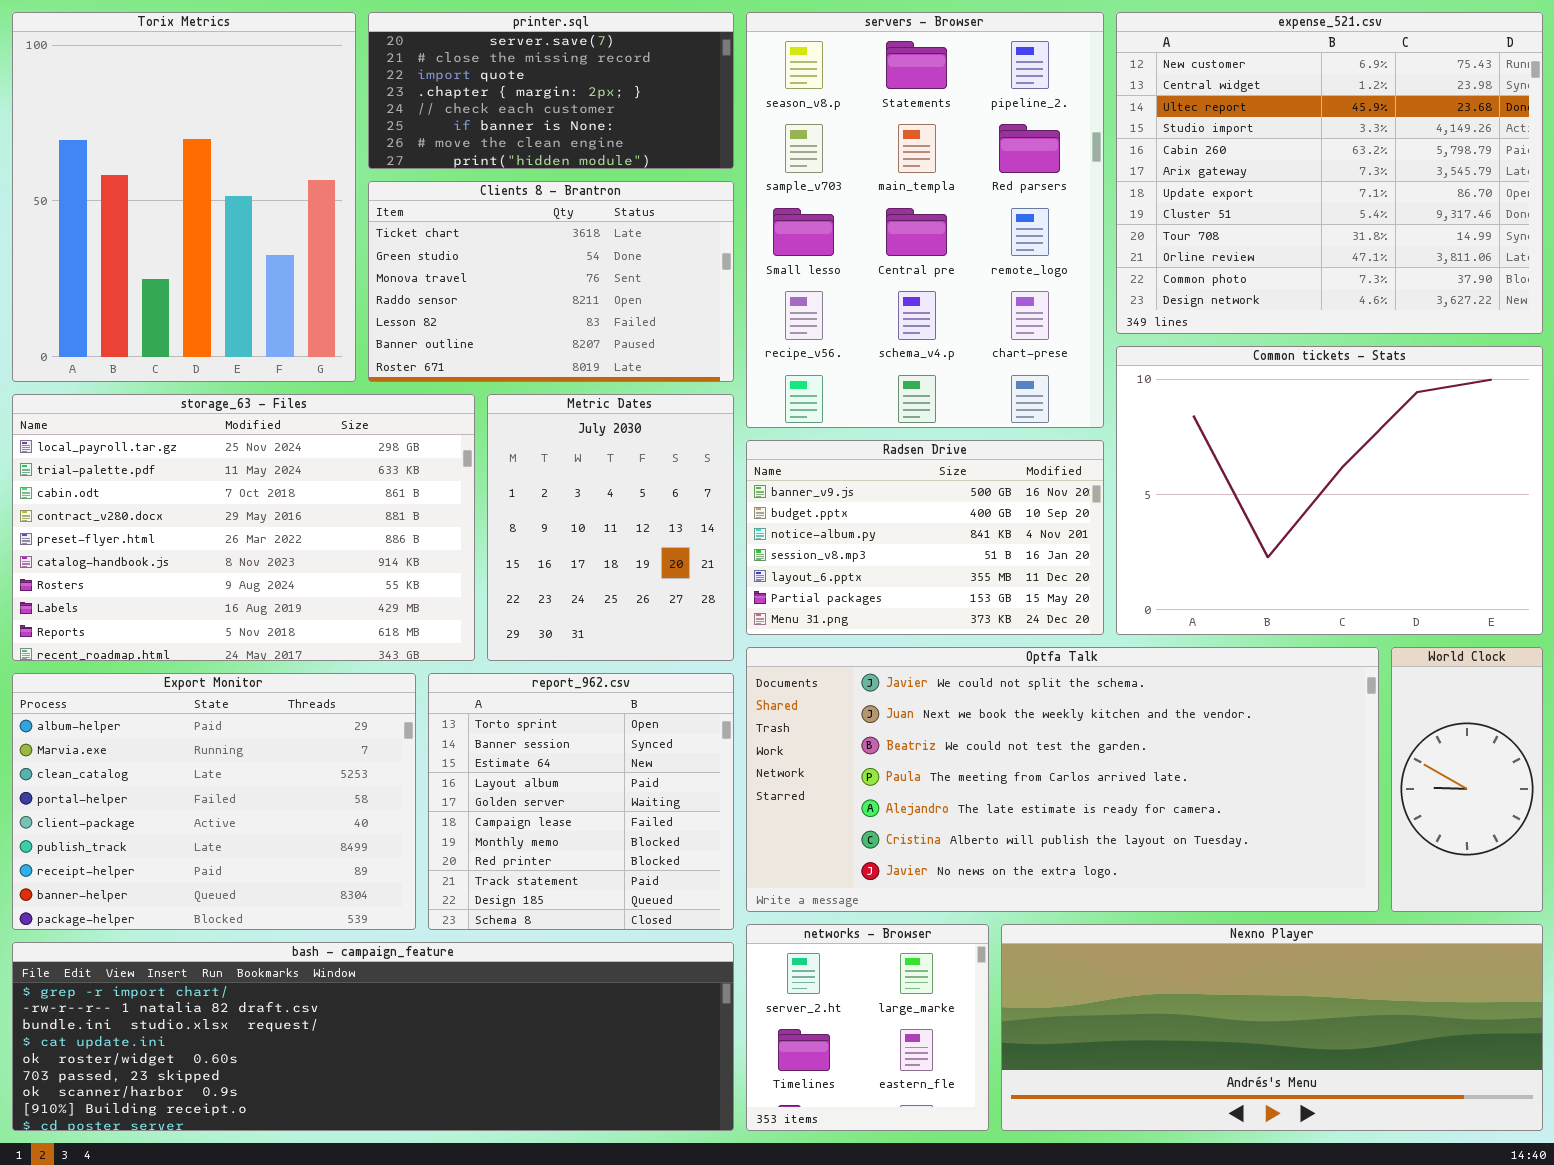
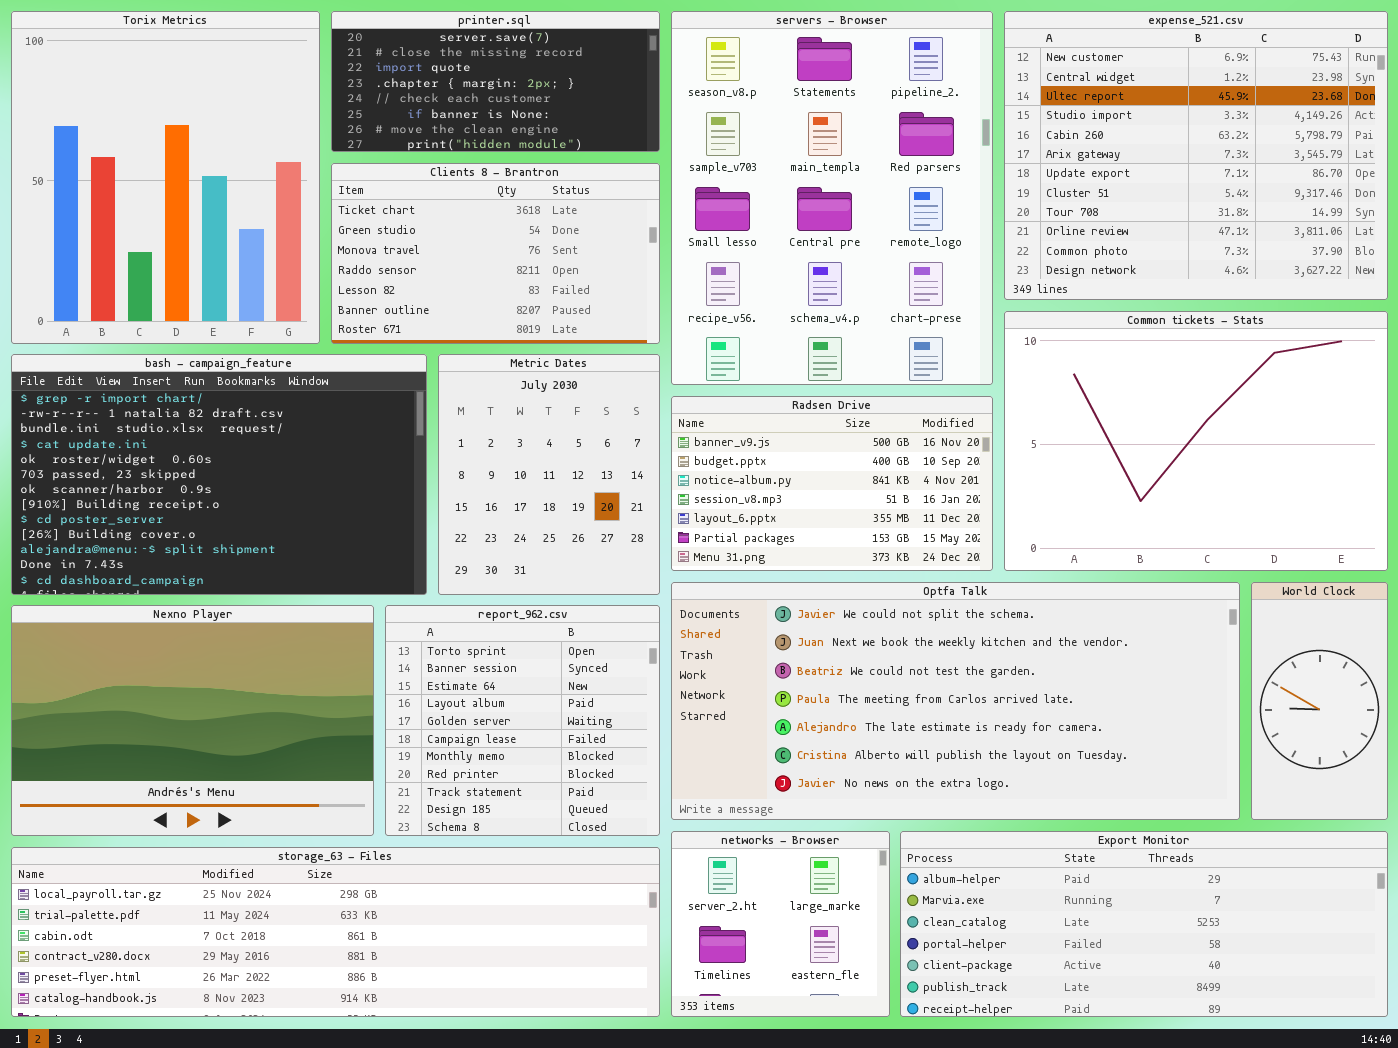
storage_63 - Files: [12,394,475,661] -> [11,847,660,1017], moved, resized
Export Monitor: [12,673,416,930] -> [900,831,1388,1017], moved, resized
Nexno Player: [1001,924,1543,1131] -> [11,605,374,836], moved, resized
bash - campaign_feature: [12,942,734,1131] -> [11,354,427,595], moved, resized

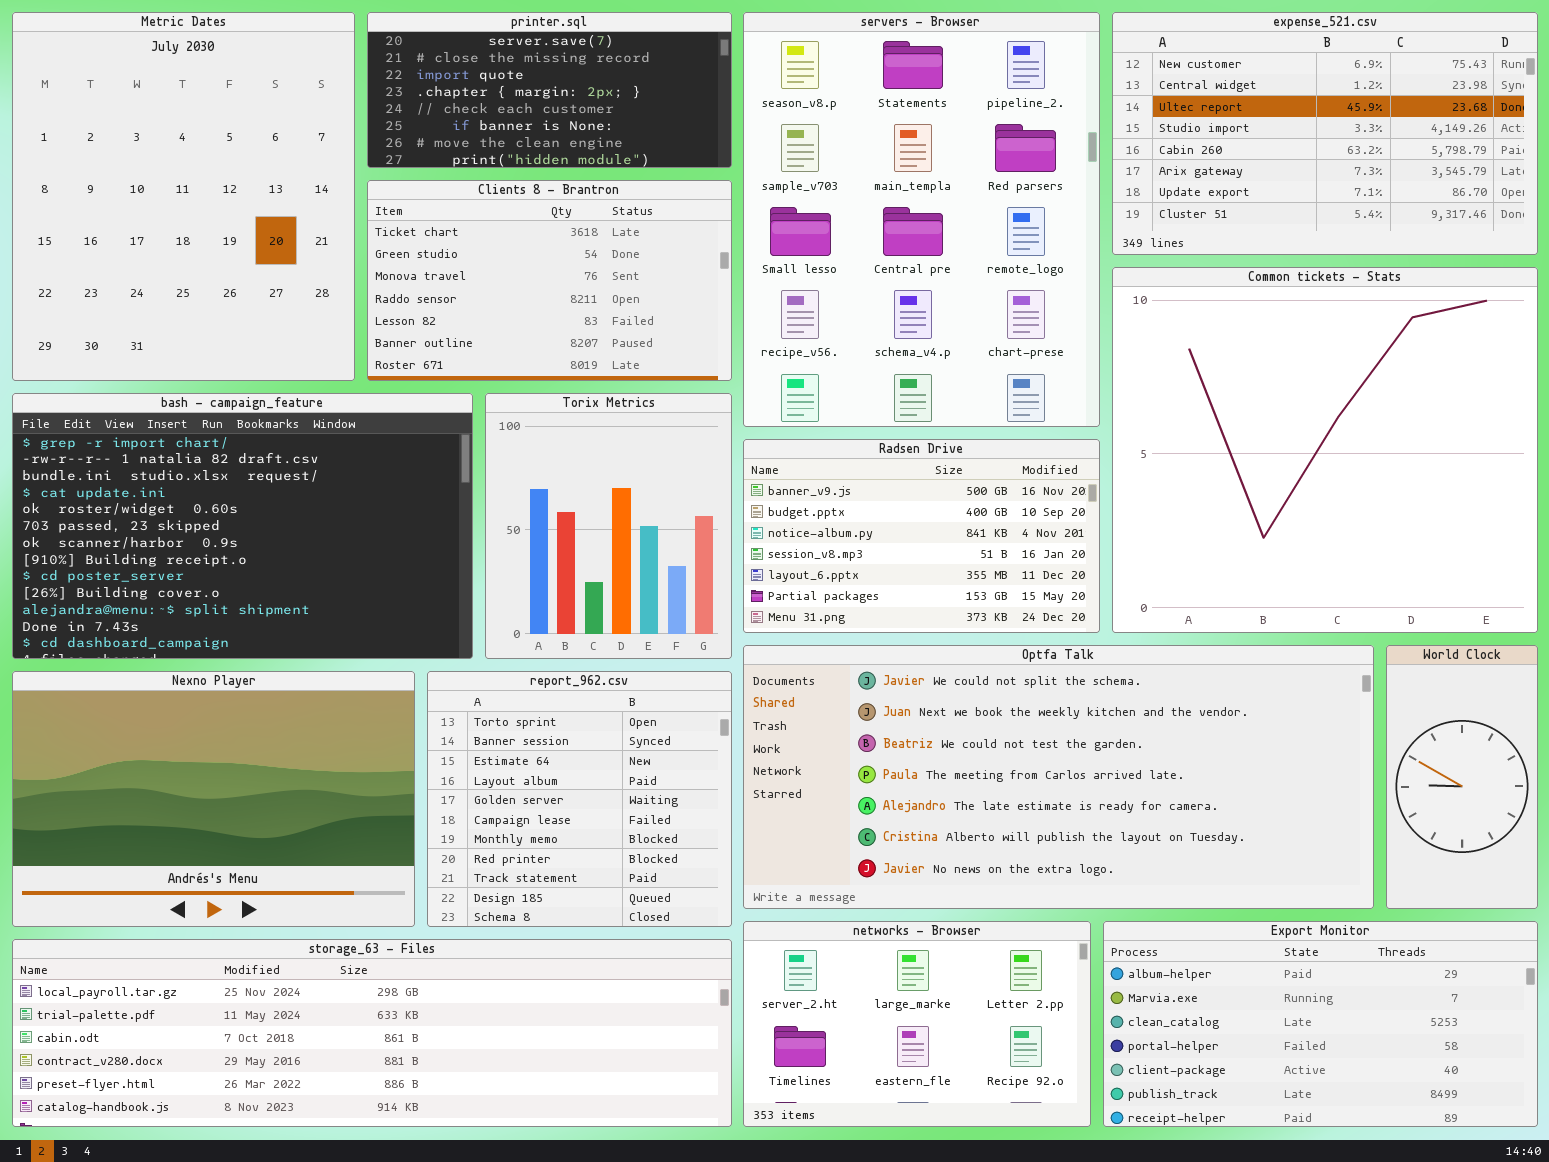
Torix Metrics: [11,11,320,344] -> [485,393,732,659], moved, resized
expense_521.csv: [1004,11,1388,300] -> [1112,12,1538,255], resized
Common tickets - Stats: [1004,311,1388,571] -> [1112,267,1538,633], resized
Metric Dates: [438,354,660,595] -> [12,12,355,381], moved, resized
networks - Browser: [671,831,890,1017] -> [743,921,1091,1127], resized
Export Monitor: [900,831,1388,1017] -> [1103,921,1538,1127], resized

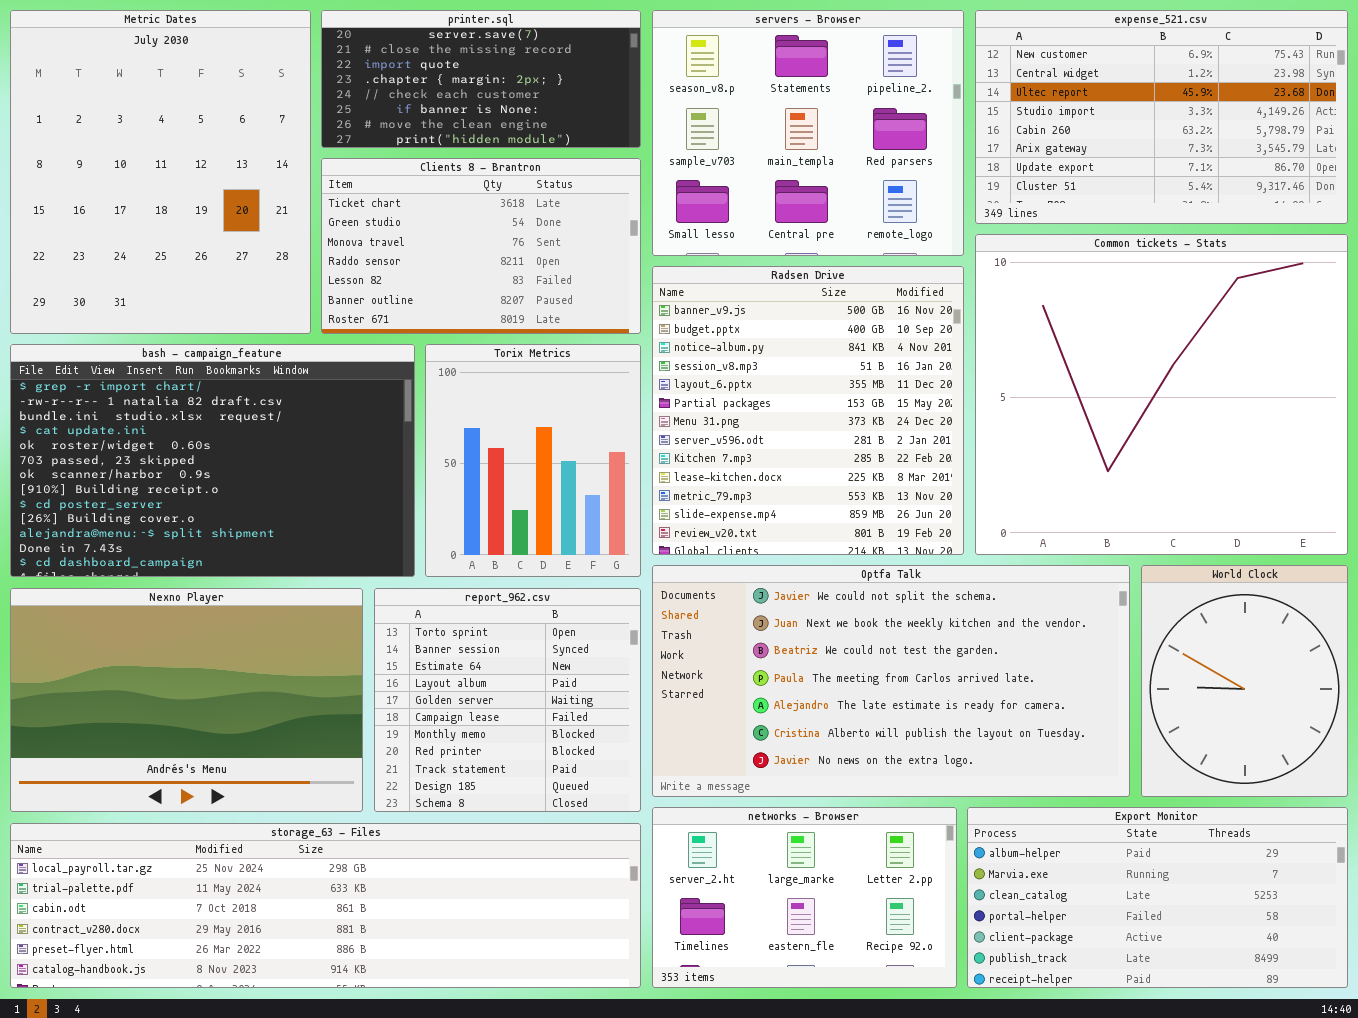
servers - Browser: [743,12,1100,427] -> [652,10,964,256], resized
Radsen Drive: [743,439,1100,633] -> [652,266,964,555], resized
Optfa Talk: [743,645,1374,909] -> [652,565,1130,797], resized
World Clock: [1386,645,1538,909] -> [1141,565,1348,797], resized

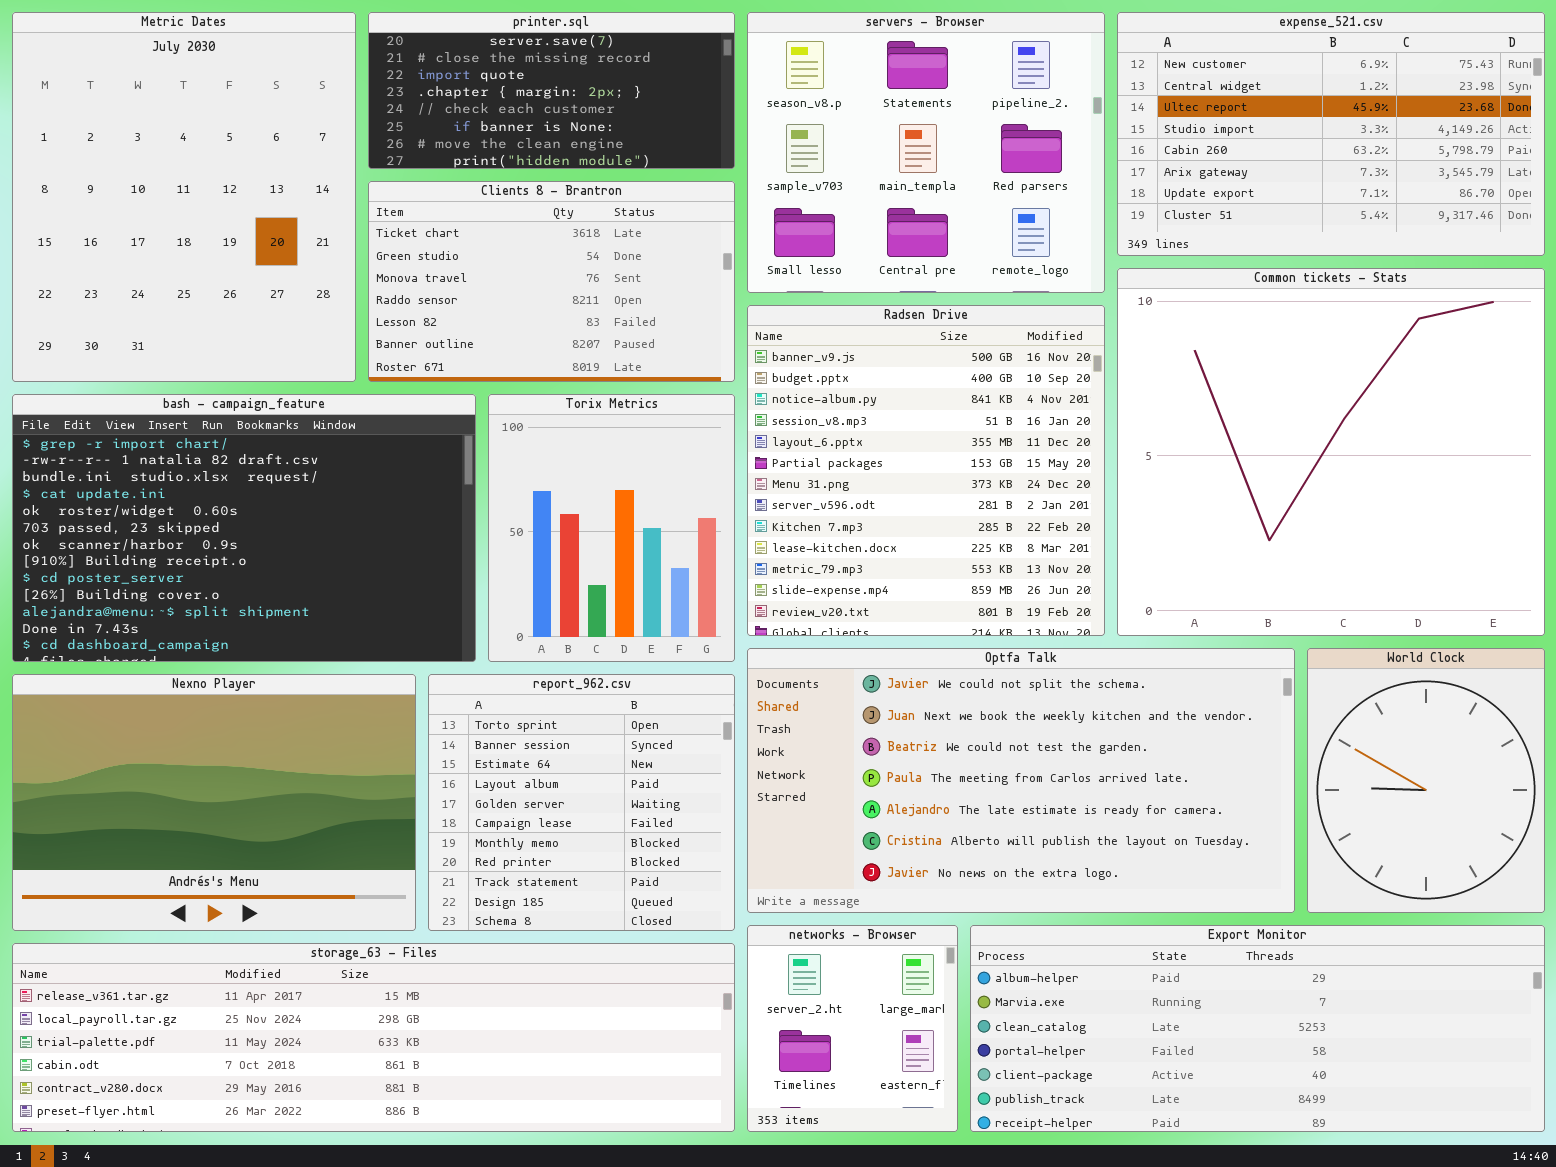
networks - Browser: [652,807,957,988] -> [747,925,958,1132], resized
Export Monitor: [967,807,1348,988] -> [970,925,1545,1132], resized
storage_63 - Files: [10,823,641,988] -> [12,943,735,1132], scrolled up 1 row

